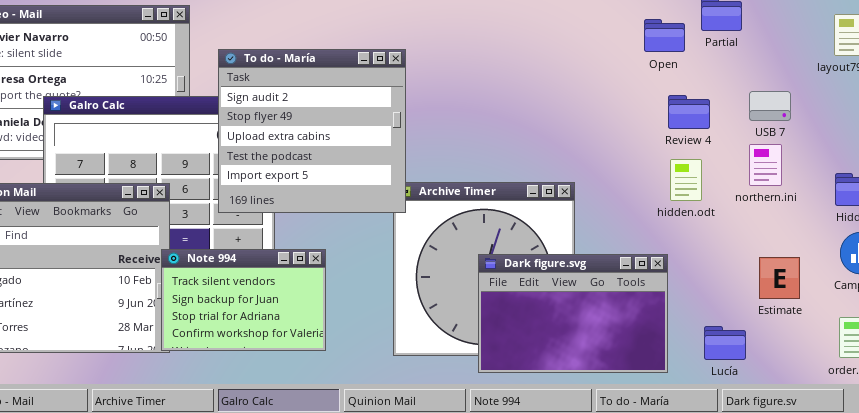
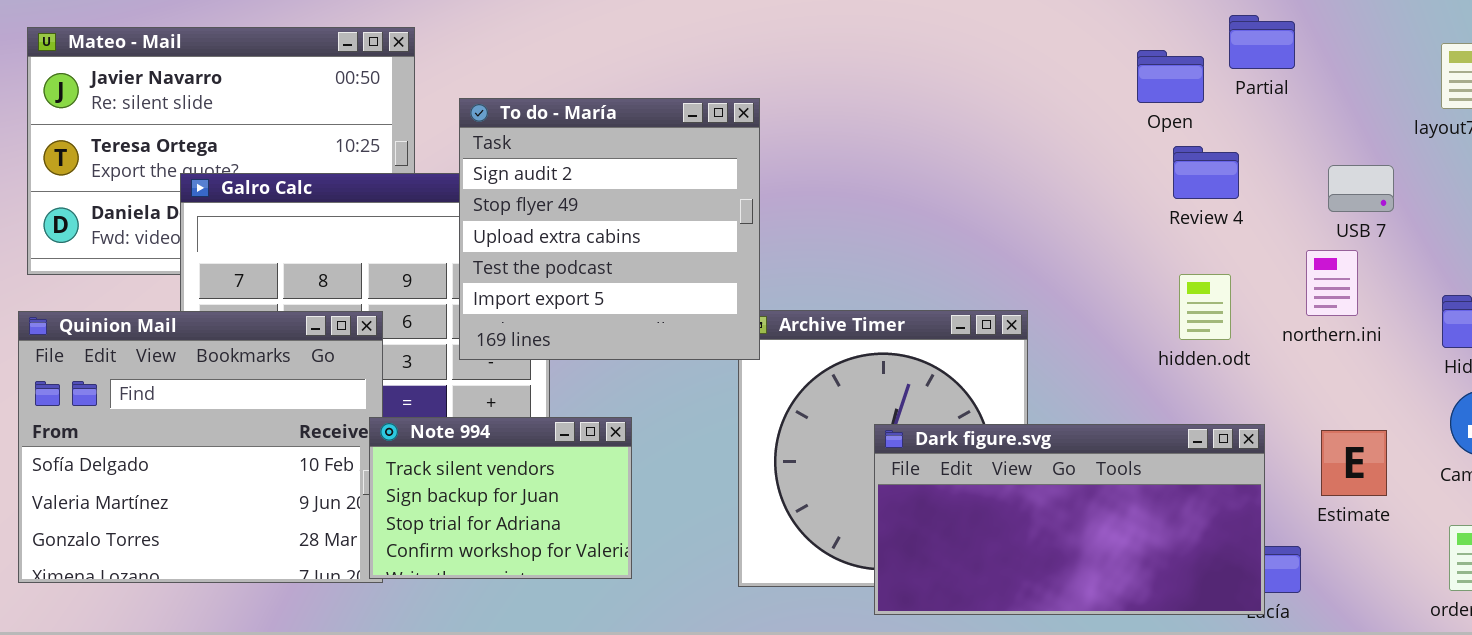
USB 7: [749,91,791,121] -> [1328,165,1394,212], moved
Review 4: [668,95,710,129] -> [1173,146,1239,199], moved
Dark figure.svg: [478,254,668,373] -> [874,424,1265,615], resized

